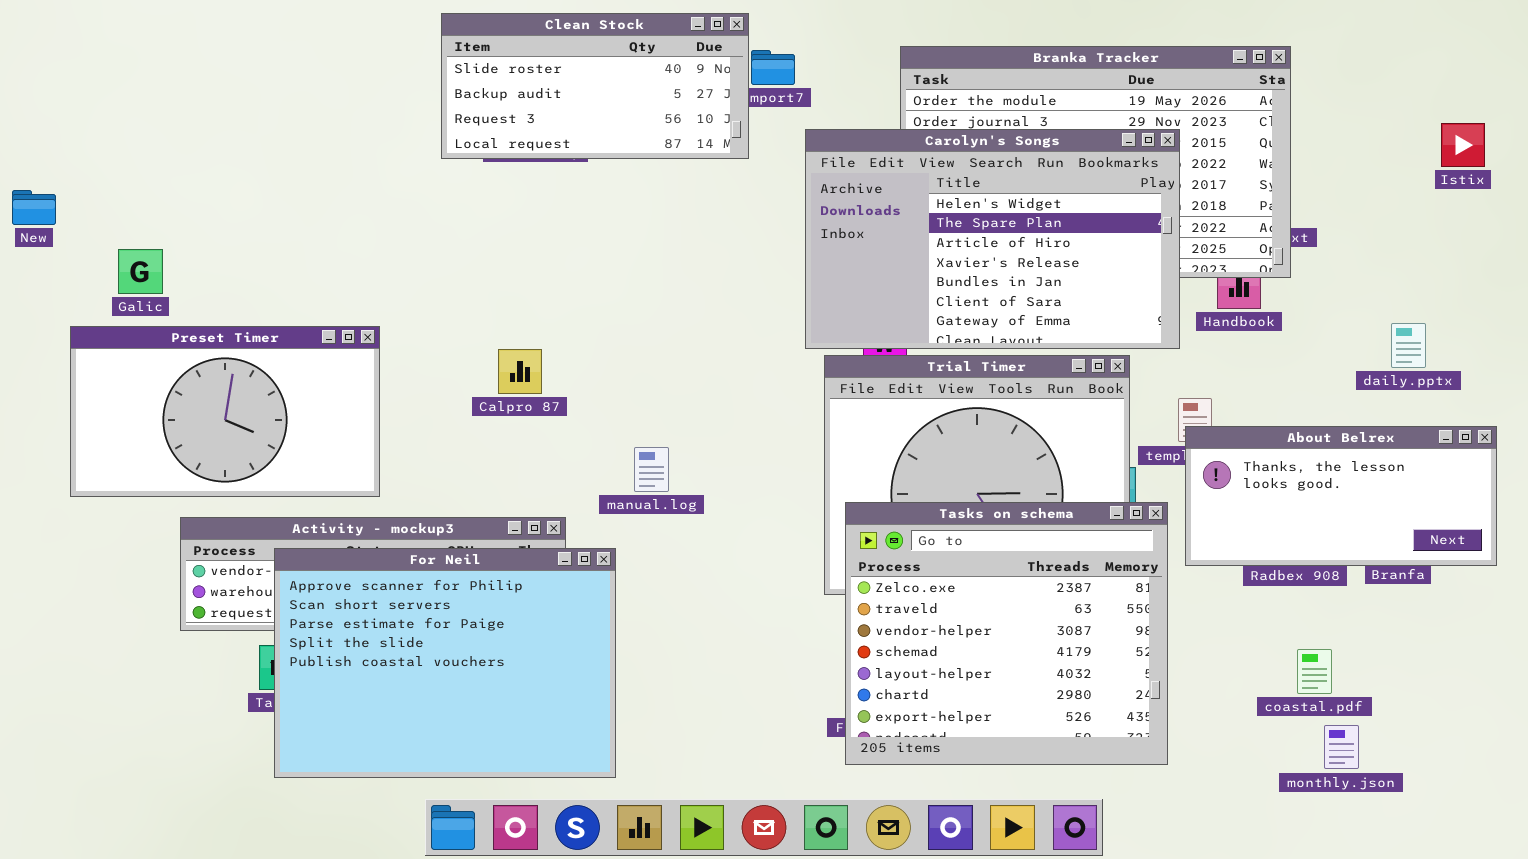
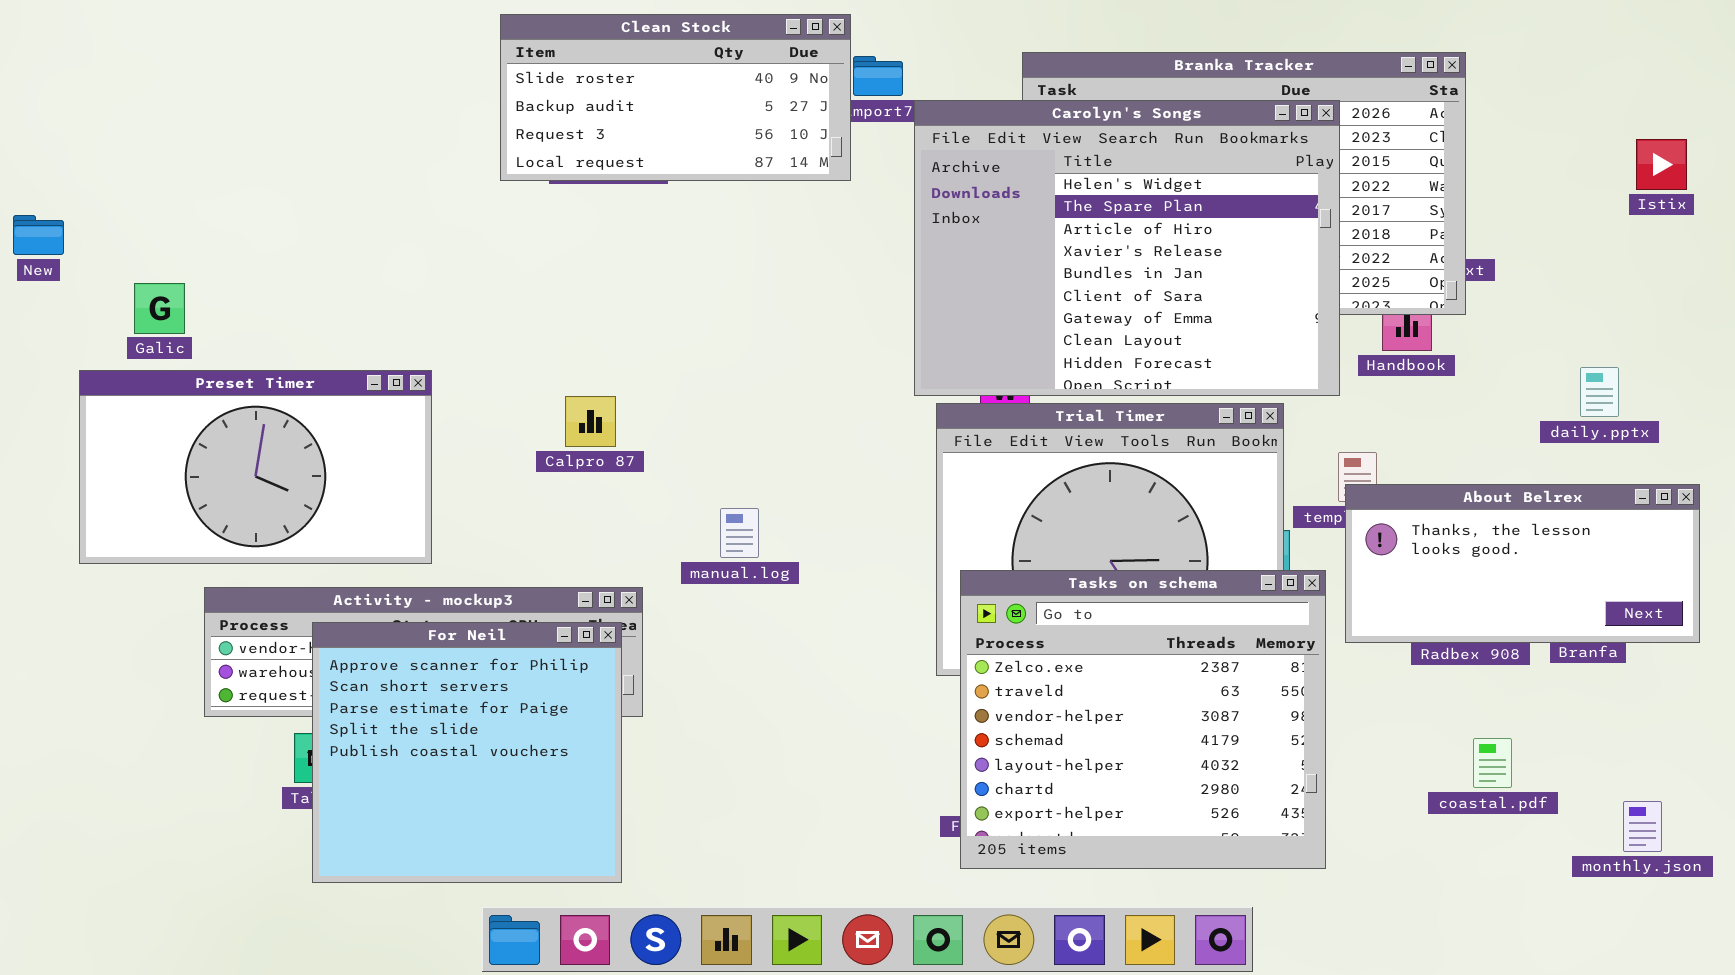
Carolyn's Songs: [805,129,1180,349] -> [914,100,1340,396], resized
For Neil: [274,548,616,778] -> [312,622,622,883], resized
monthly.json: [1324,725,1359,769] -> [1623,801,1662,852], moved

